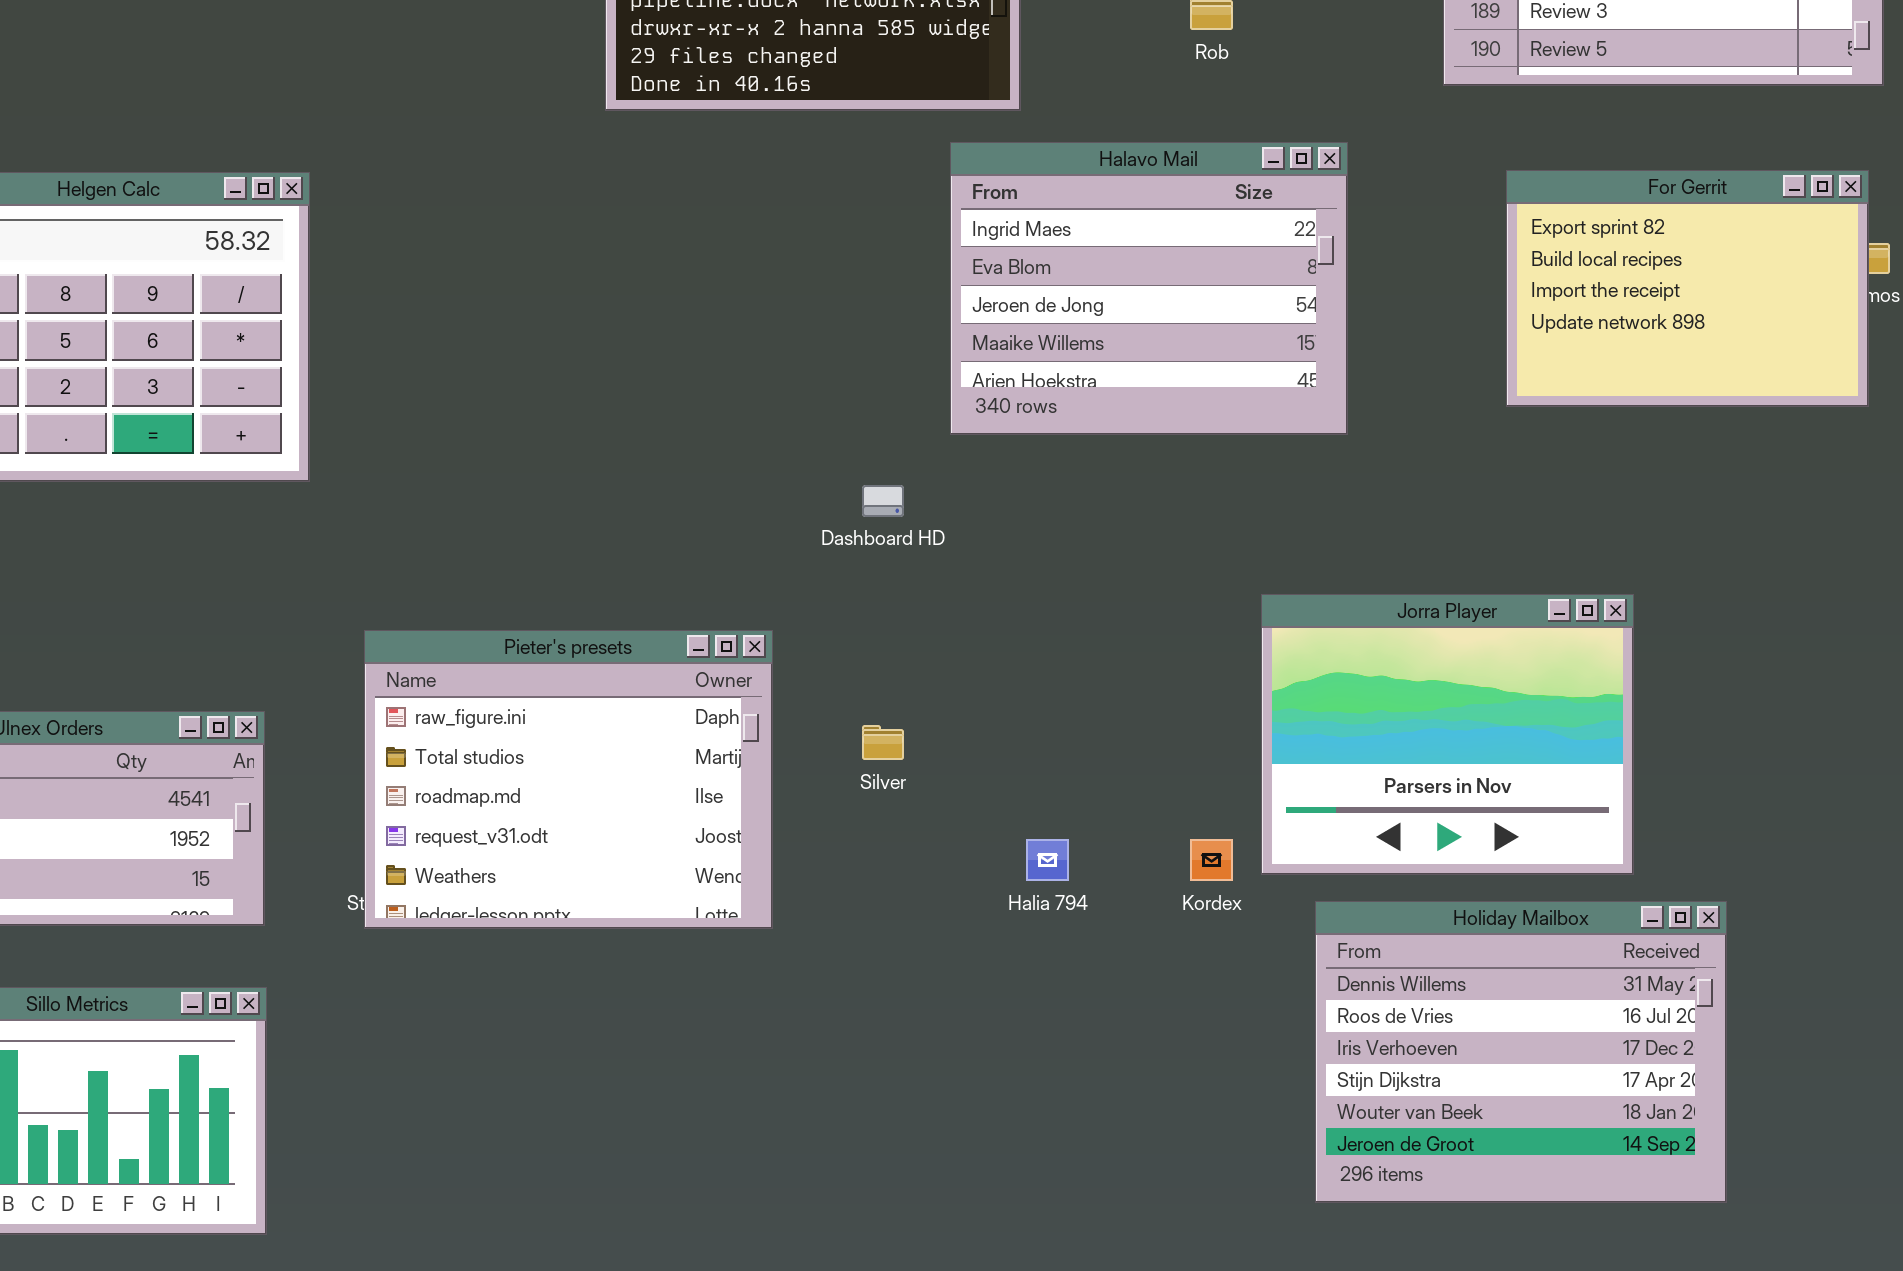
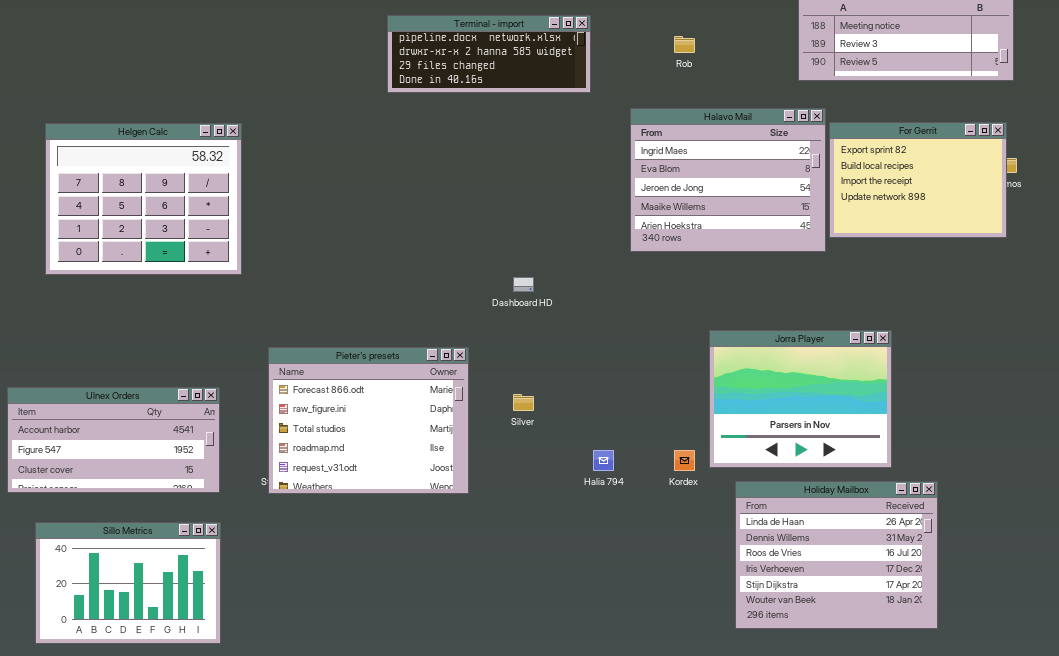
Halavo Mail: [950,142,1348,435] -> [630,108,826,252], moved
Pieter's presets: [364,630,773,929] -> [268,347,469,494], scrolled up 1 row
Holiday Mailbox: [1315,901,1727,1203] -> [735,481,938,629], scrolled up 1 row

